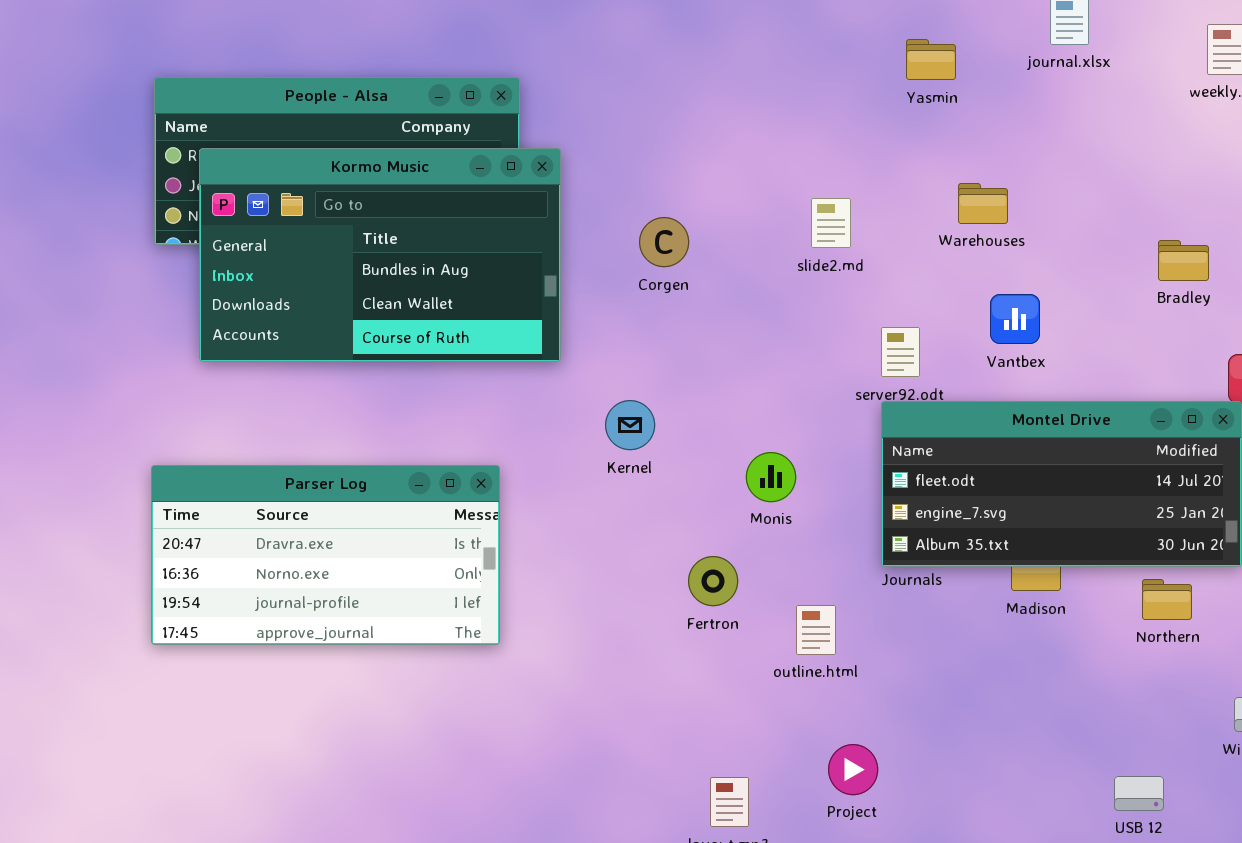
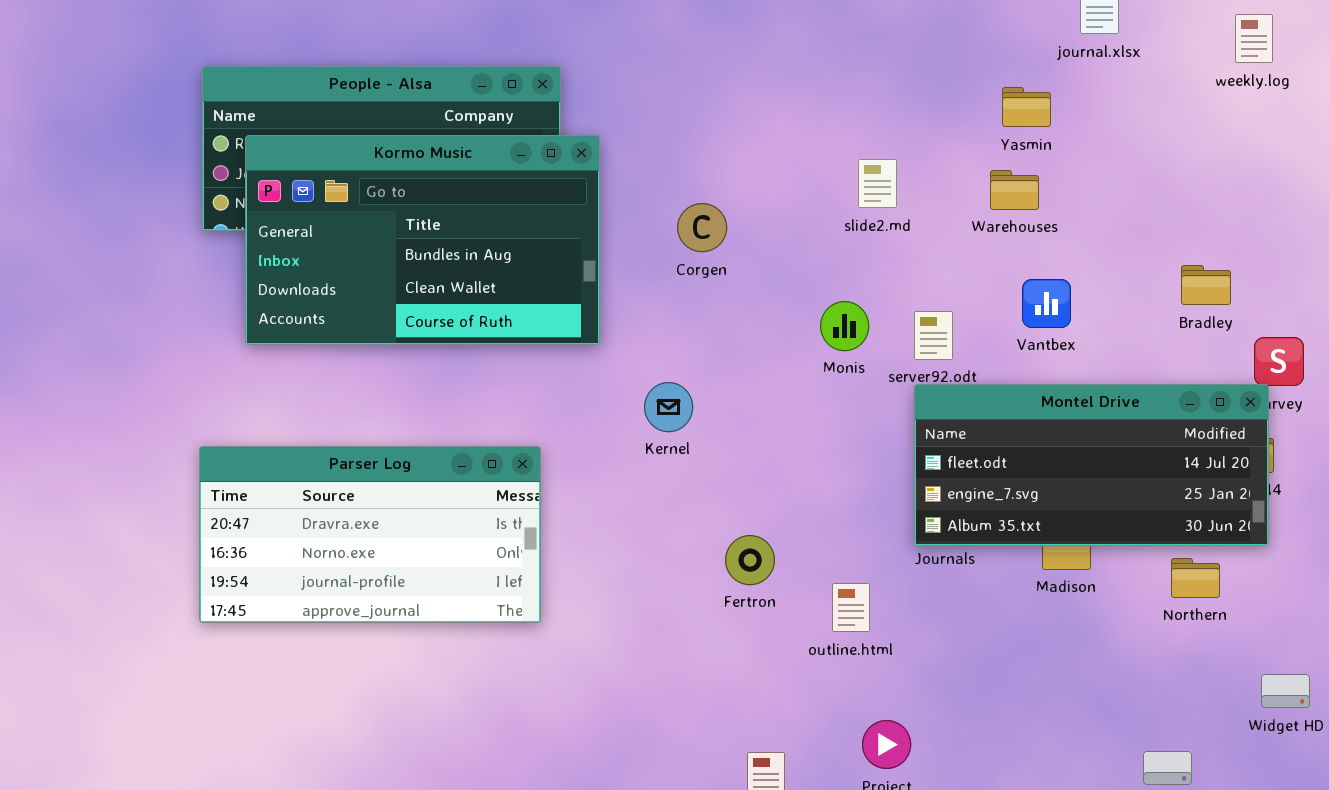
Yasmin: [906,39,956,80] -> [1002,87,1051,127], moved
slide2.md: [811,198,851,248] -> [858,159,897,208], moved
Bradley: [1158,240,1209,281] -> [1181,265,1231,305], moved
Monis: [746,452,796,502] -> [820,301,869,351], moved

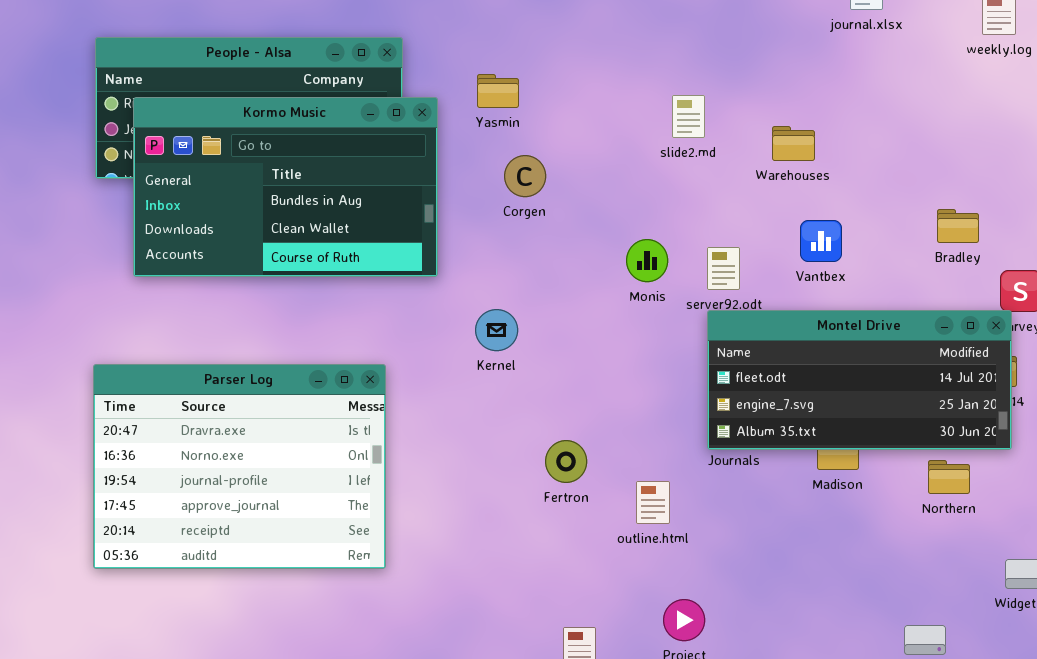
Yasmin: [1002,87,1051,127] -> [477,74,519,108], moved
slide2.md: [858,159,897,208] -> [672,95,705,138], moved
Parser Log: [199,446,541,623] -> [93,364,386,569], resized

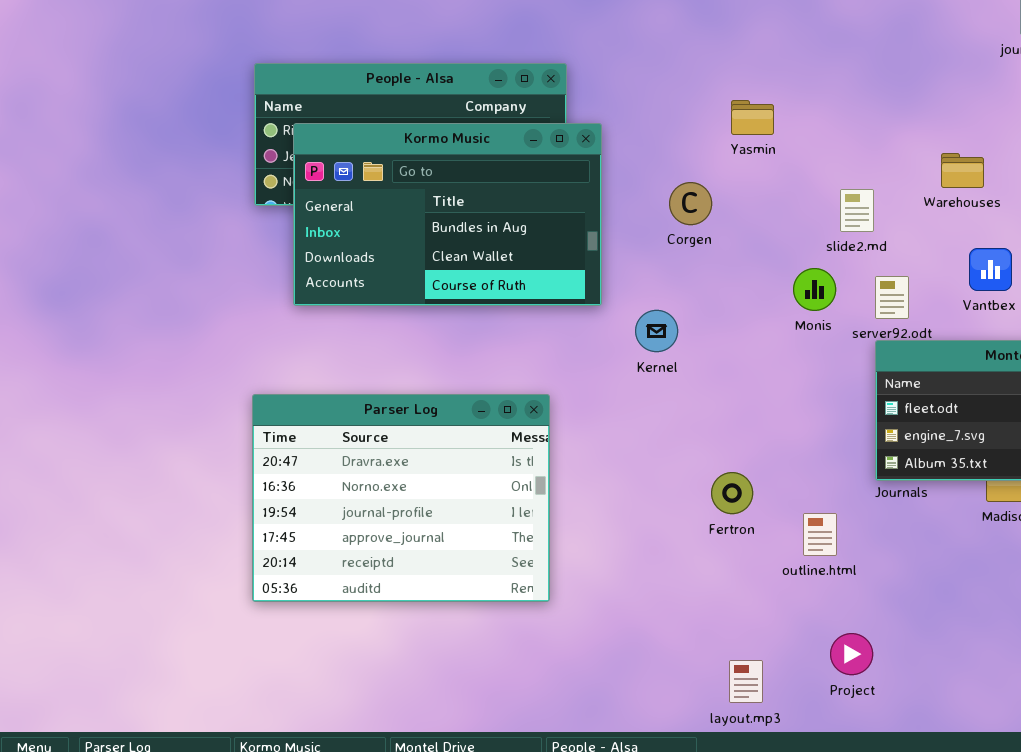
Yasmin: [477,74,519,108] -> [731,100,774,135], moved
slide2.md: [672,95,705,138] -> [840,189,874,232], moved
Kernel: [475,309,518,351] -> [635,310,678,352], moved

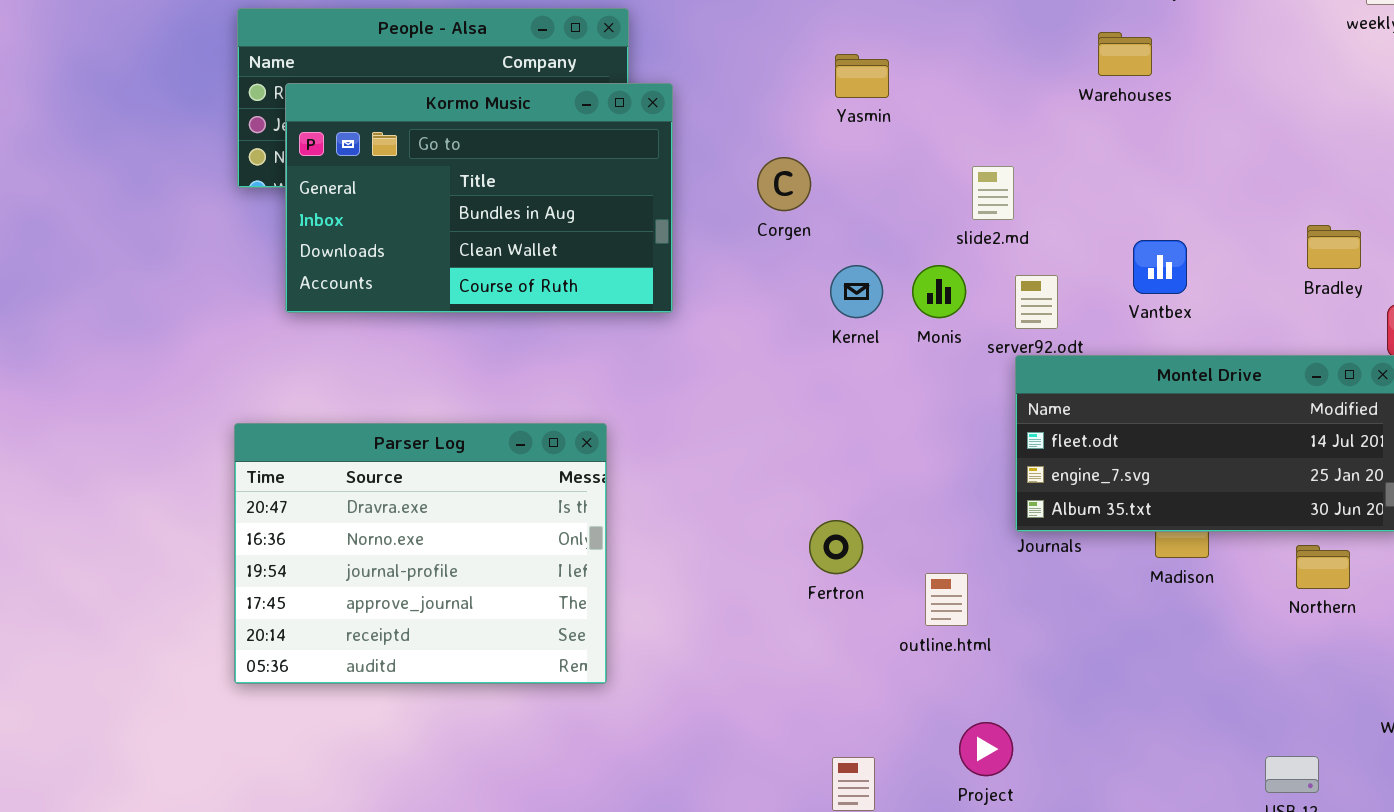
Warehouses: [941,153,984,188] -> [1098,32,1152,76], moved
Kernel: [635,310,678,352] -> [830,265,883,318], moved

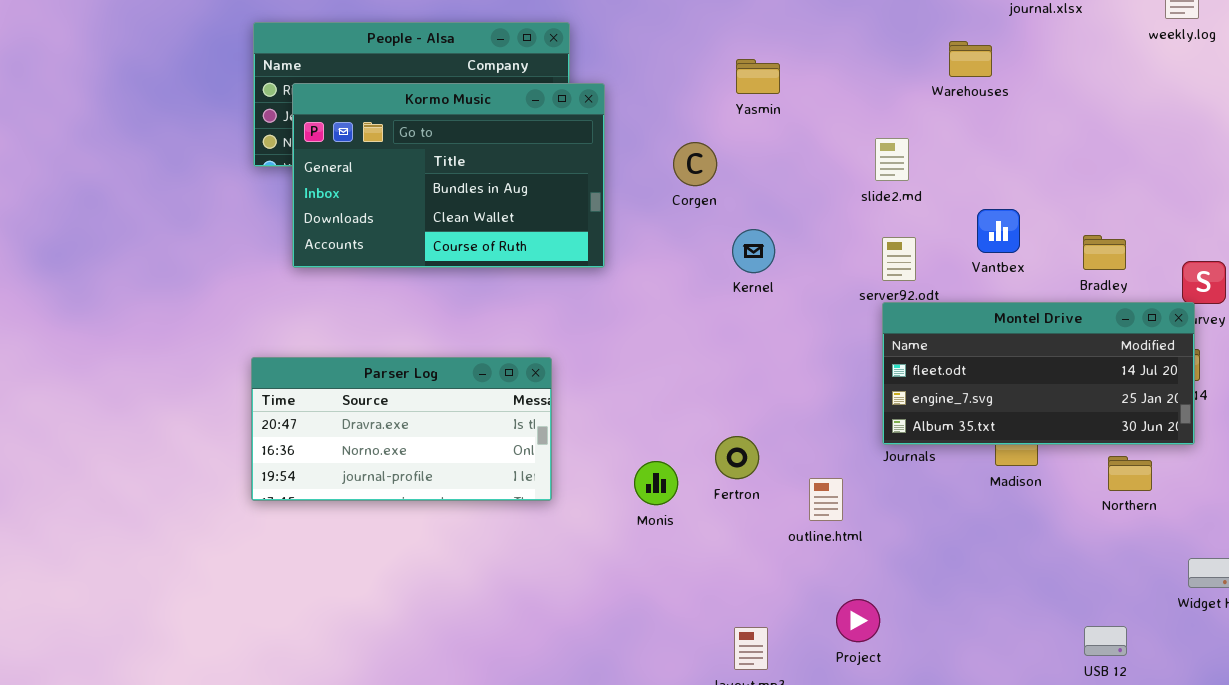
slide2.md: [972,166,1014,220] -> [875,138,909,181], moved
Bradley: [1307,225,1361,269] -> [1083,235,1126,270], moved
Monis: [912,265,966,318] -> [634,461,678,505], moved
Parser Log: [234,423,607,684] -> [251,357,552,501], resized

